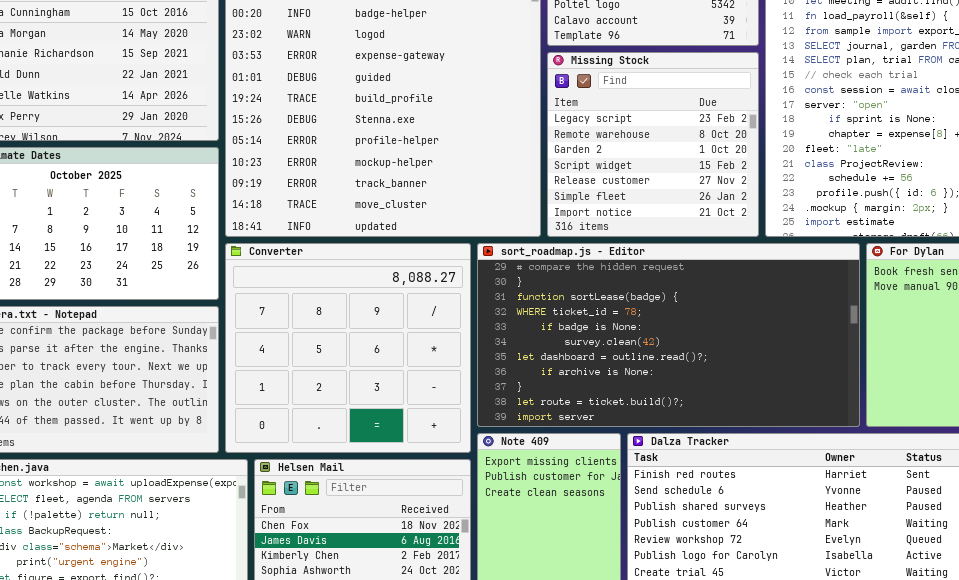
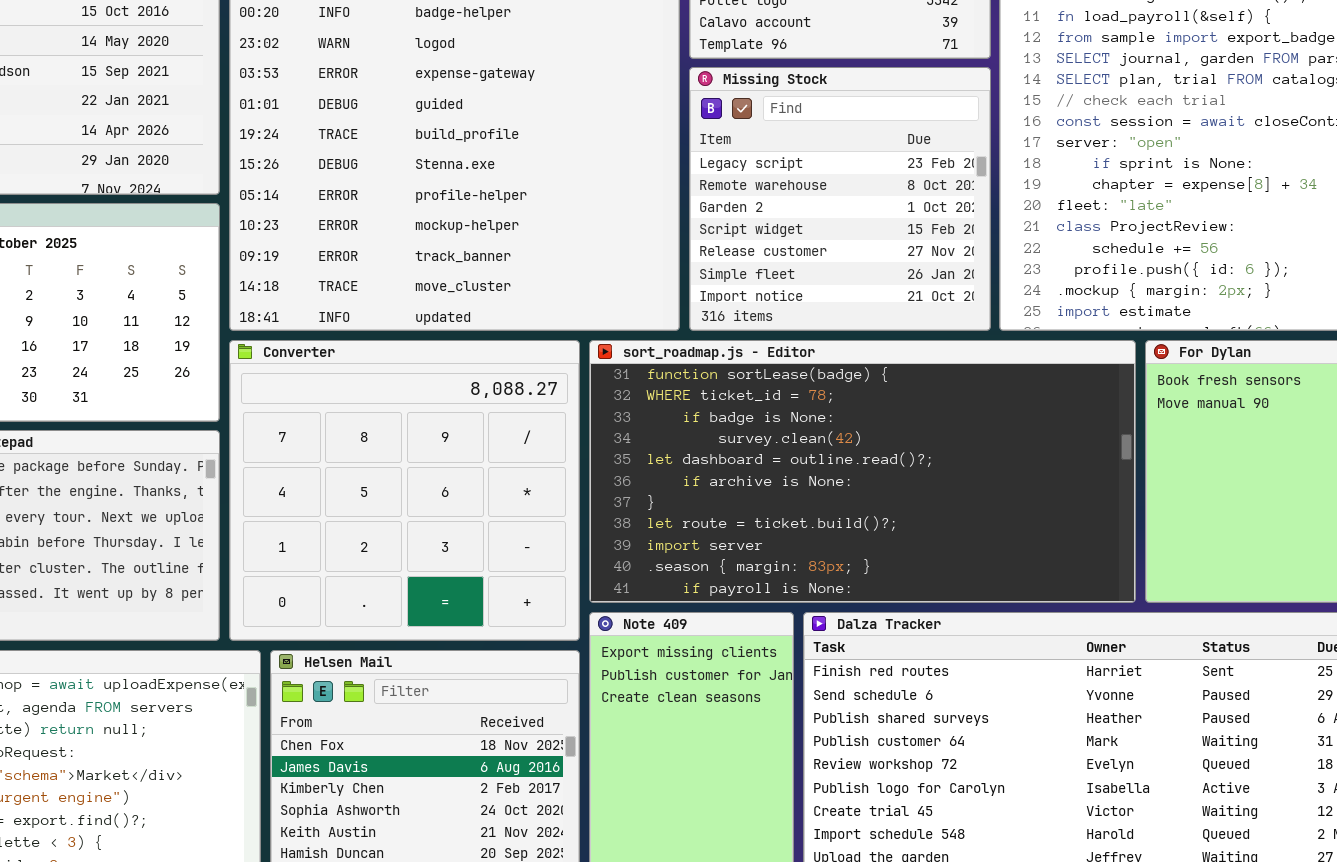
sort_roadmap.js - Editor: [477,243,860,427] -> [589,340,1136,603], scrolled down 2 rows

